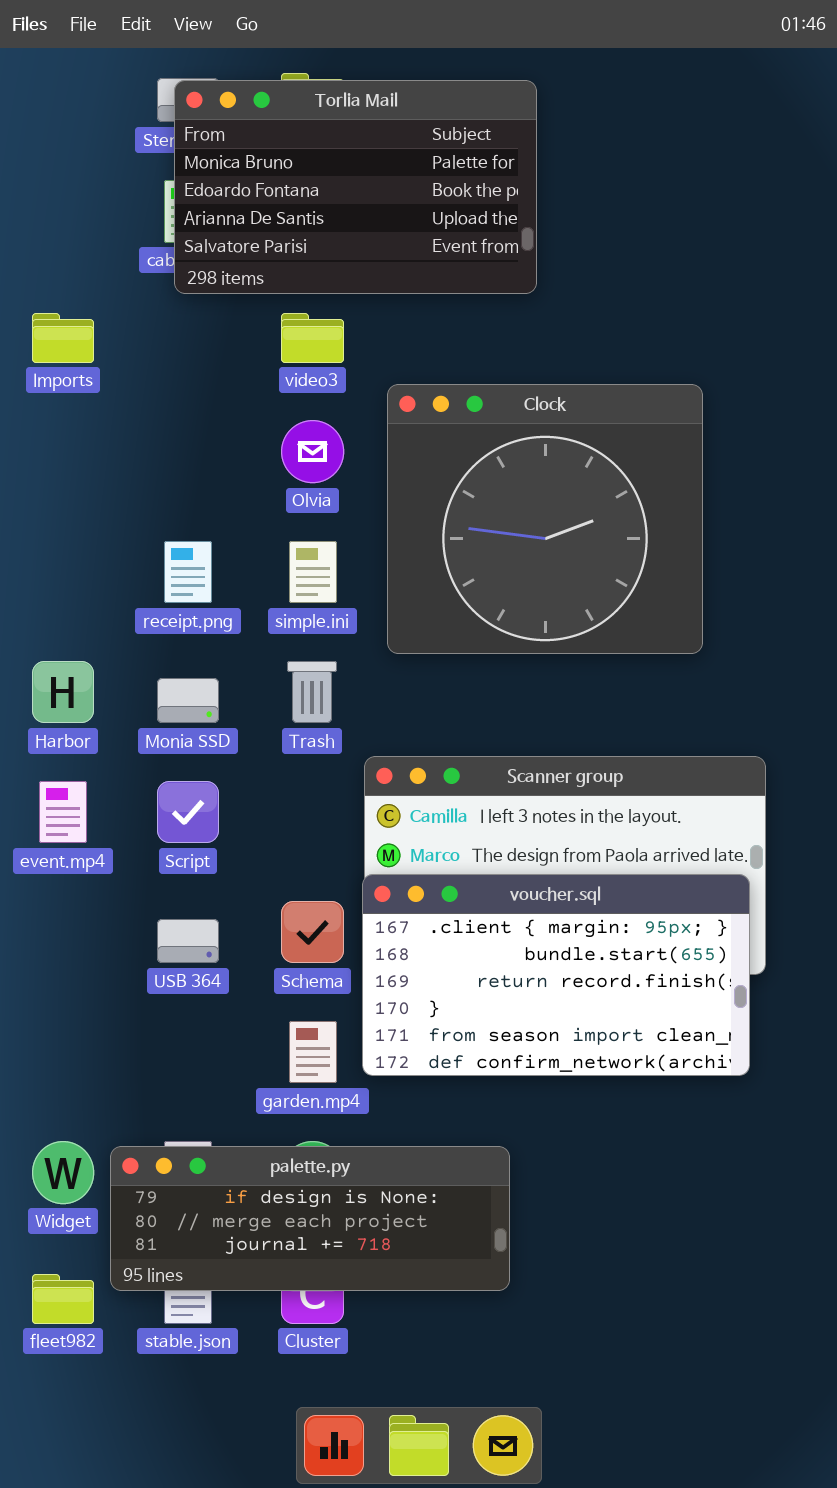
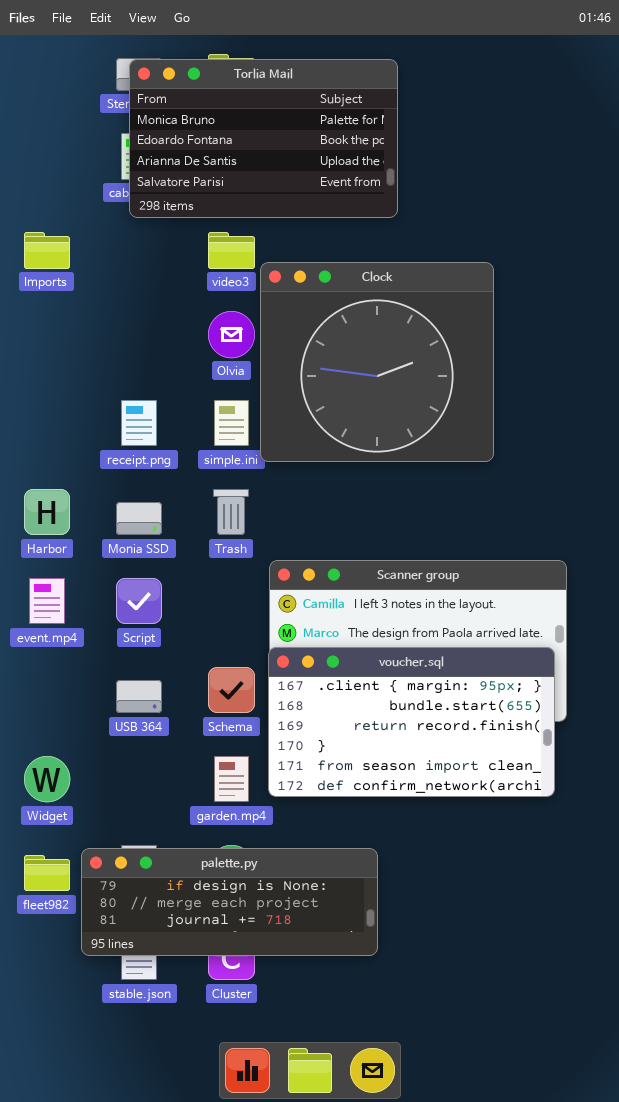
Clock: [387,384,703,654] -> [260,262,494,462], moved
Widget: [32,1141,94,1204] -> [24,756,70,802], moved
fleet982: [32,1274,94,1324] -> [24,855,70,891], moved

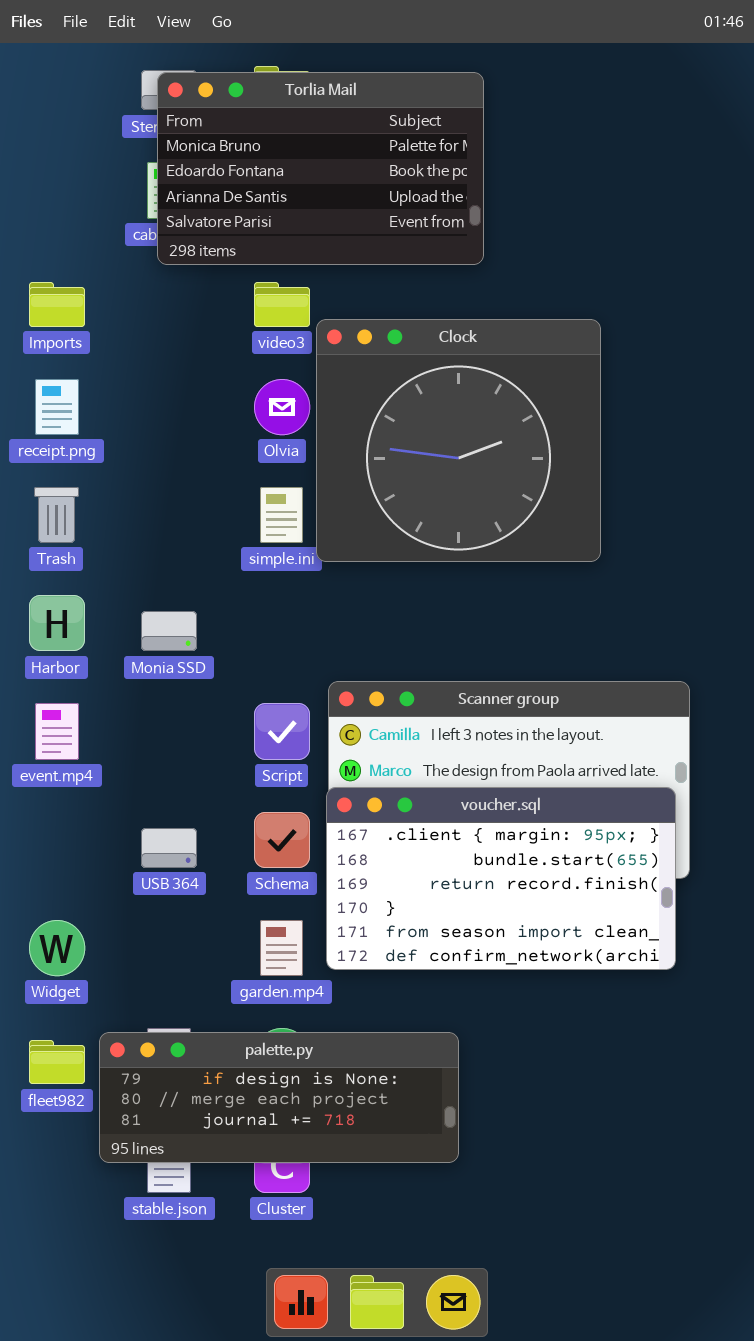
receipt.png: [121,400,157,446] -> [35,379,79,435], moved
Trash: [213,489,249,535] -> [34,487,79,543], moved
Script: [116,578,162,624] -> [254,703,310,760], moved

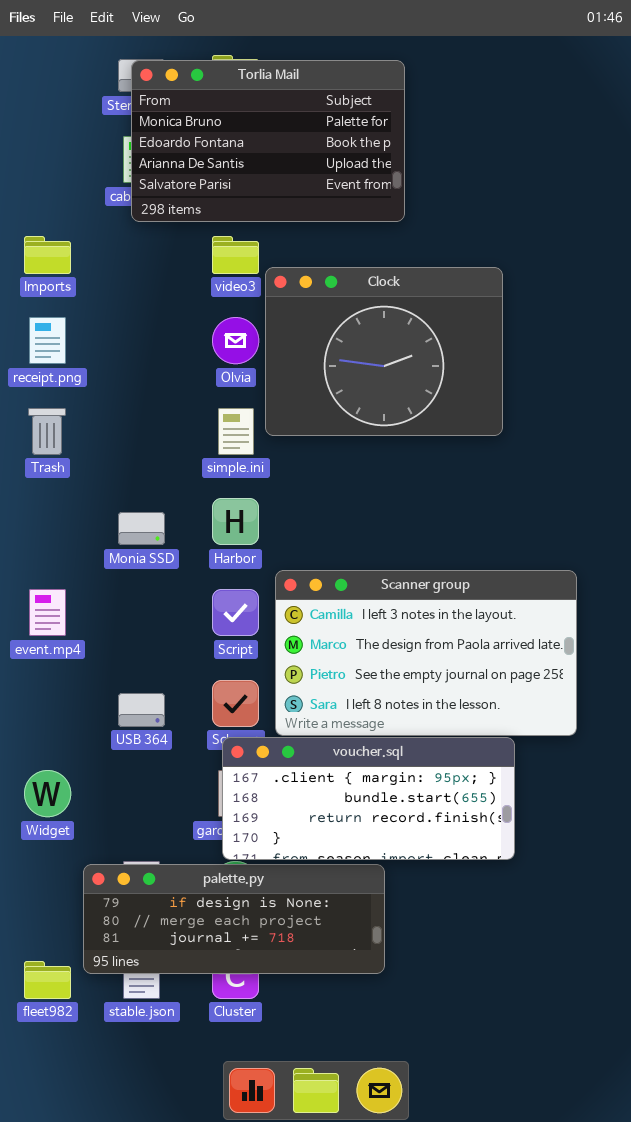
Clock: [316,319,601,562] -> [265,267,503,436], resized
Harbor: [29,595,85,651] -> [212,498,259,545], moved
voucher.sql: [326,787,676,970] -> [222,737,515,860], moved, resized
fleet982: [29,1040,85,1084] -> [24,961,71,999], moved

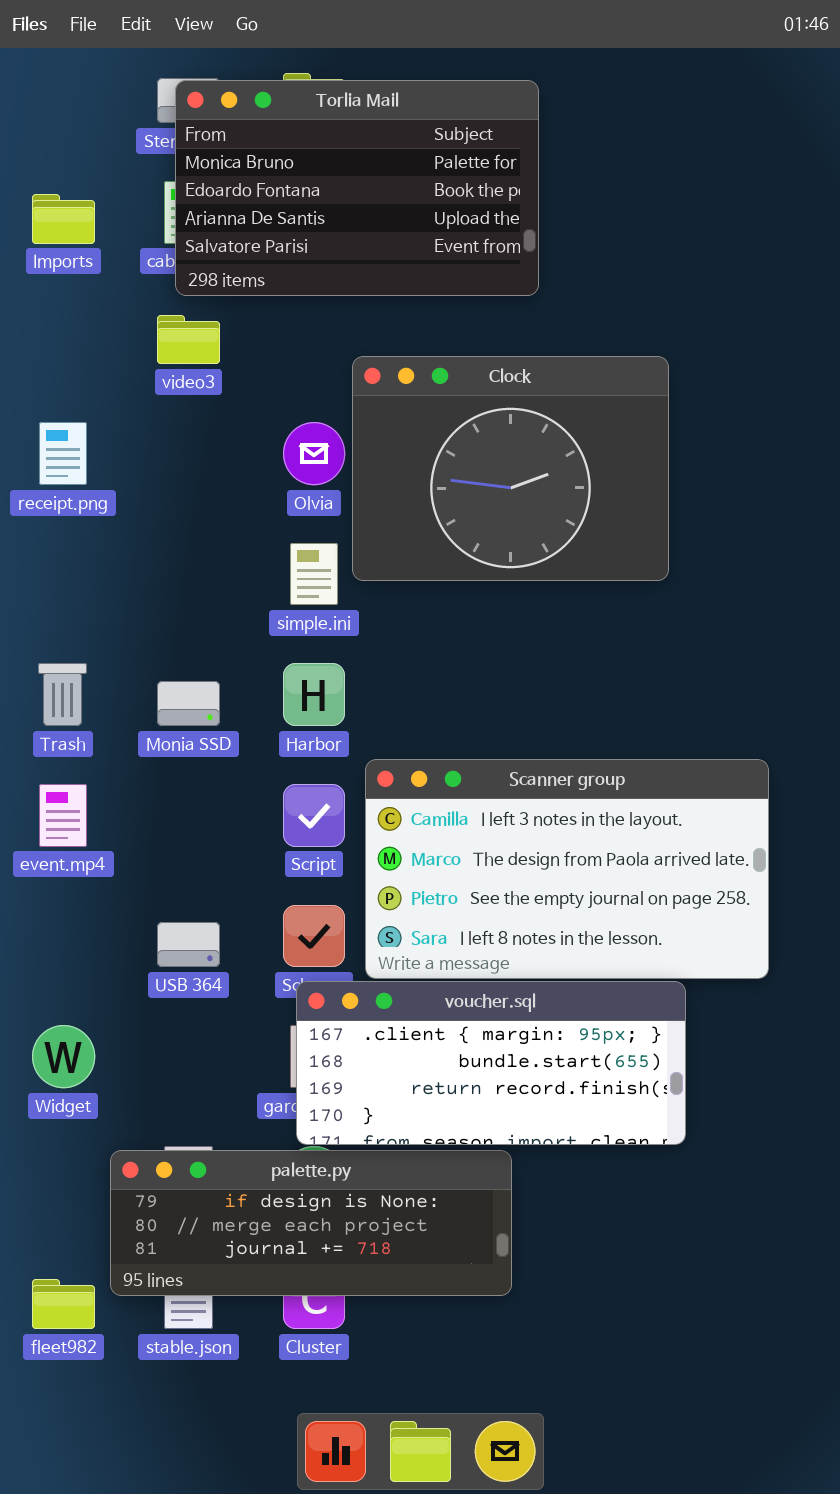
Imports: [24,236,71,274] -> [32,194,95,244], moved
video3: [212,236,259,274] -> [157,315,220,364], moved
Trash: [28,408,66,455] -> [38,663,87,726], moved

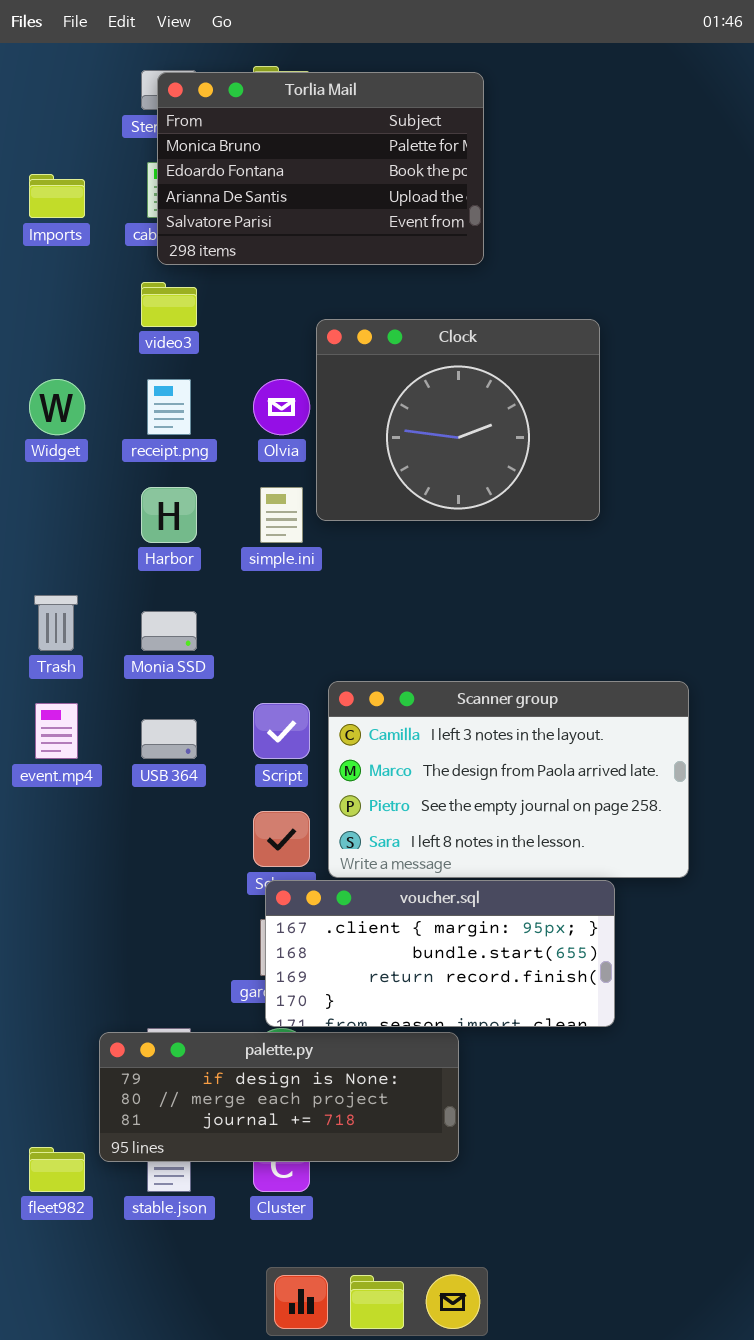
receipt.png: [39,422,87,485] -> [147,379,191,435], moved
Harbor: [283,663,345,726] -> [141,487,197,543], moved
USB 364: [157,922,220,967] -> [141,719,197,759], moved
Widget: [32,1025,95,1088] -> [29,379,85,435], moved

